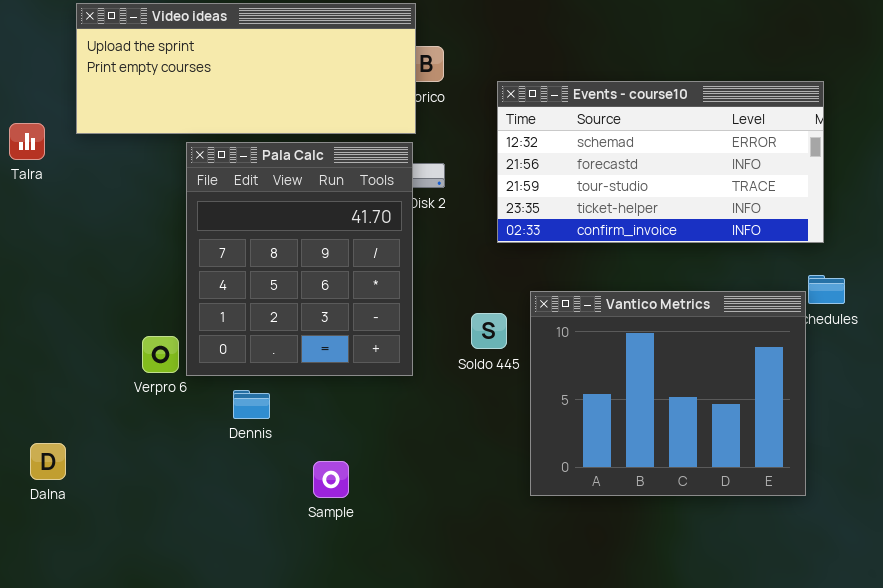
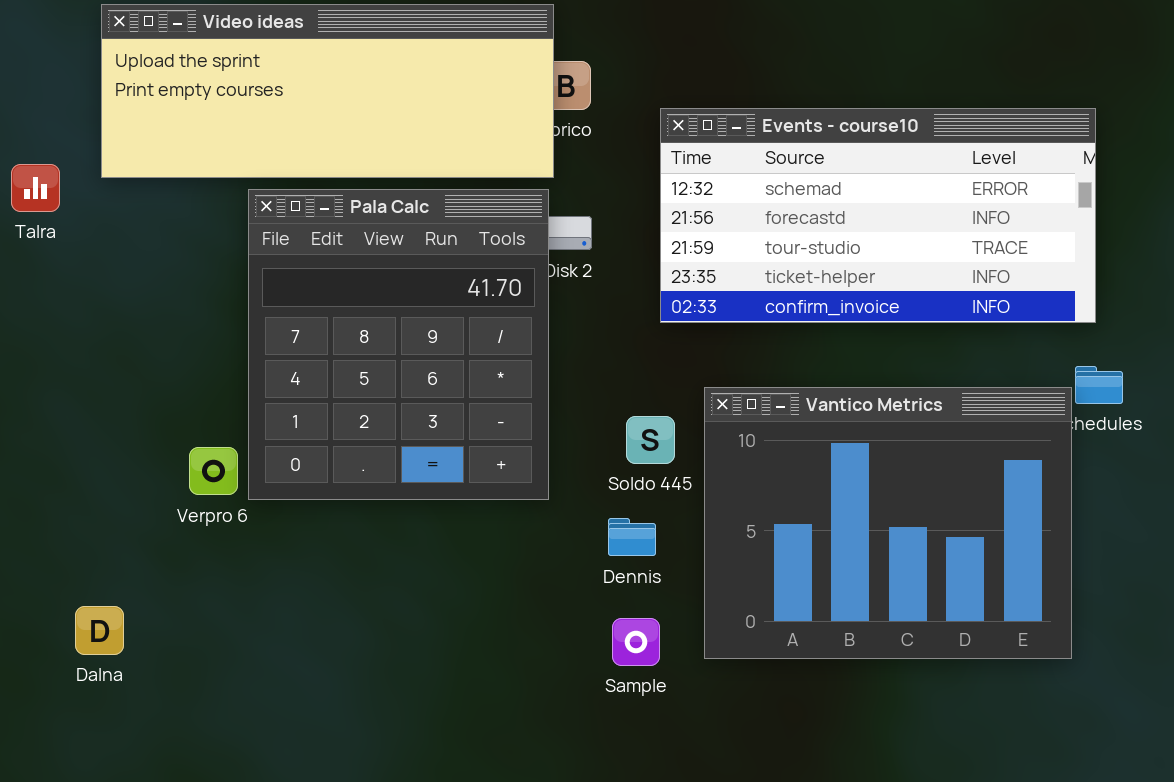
Dennis: [233,390,270,419] -> [608,518,656,556], moved
Dalna: [30,443,66,480] -> [75,606,124,655], moved
Sample: [313,461,349,498] -> [612,618,660,666], moved

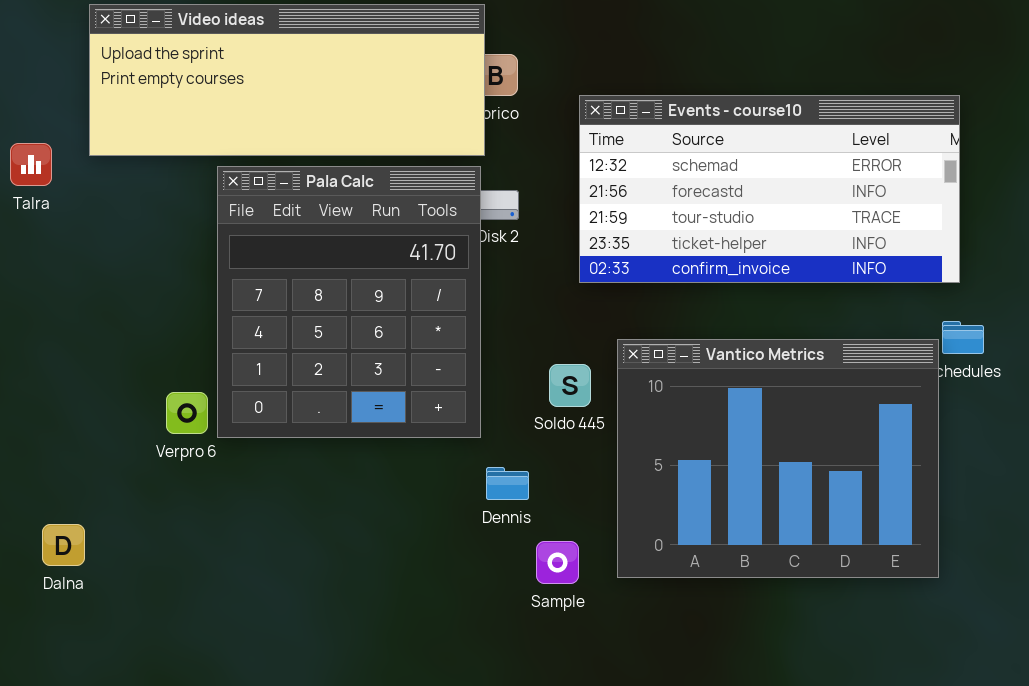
Dennis: [608,518,656,556] -> [486,467,529,500], moved
Dalna: [75,606,124,655] -> [42,524,85,566], moved

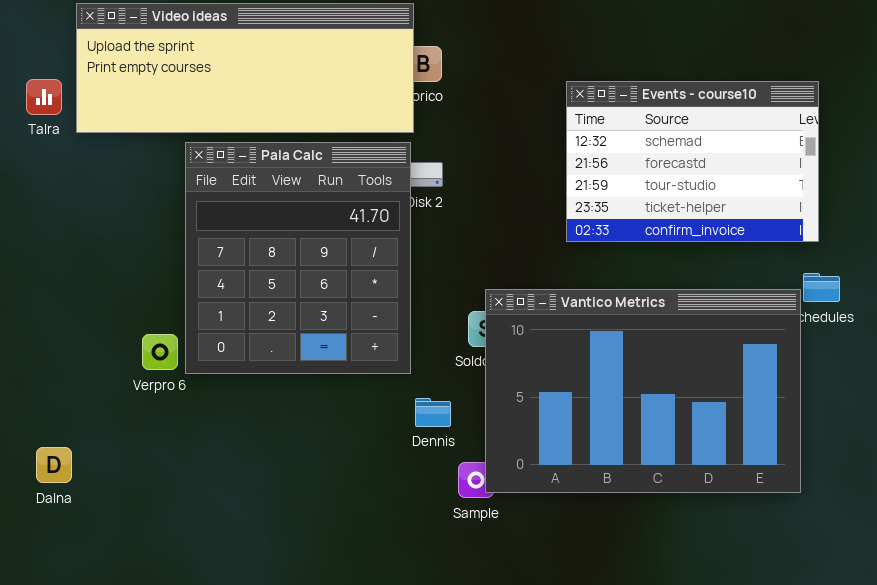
Events - course10: [579,95,960,283] -> [566,81,819,242], resized
Talra: [10,143,52,186] -> [26,79,62,115], moved
Vantico Metrics: [617,339,939,578] -> [485,289,801,493], resized

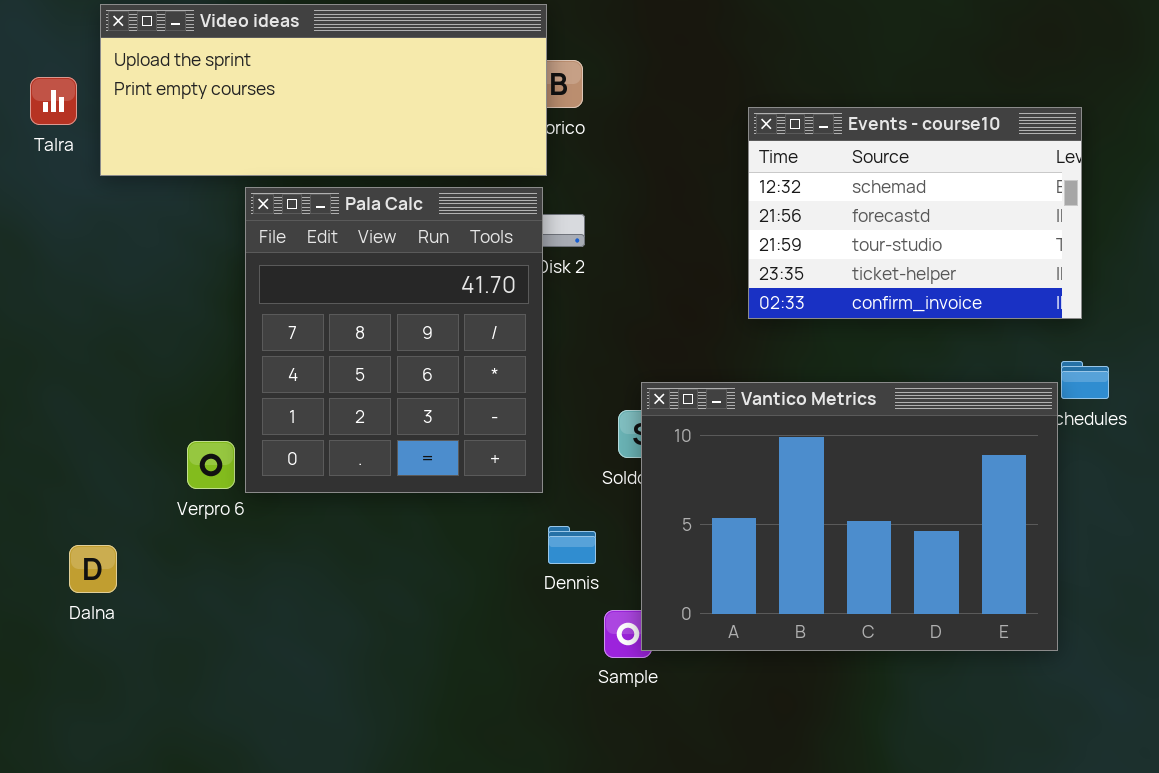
Talra: [26,79,62,115] -> [30,77,77,125], moved
Dalna: [36,447,72,483] -> [69,545,117,593], moved

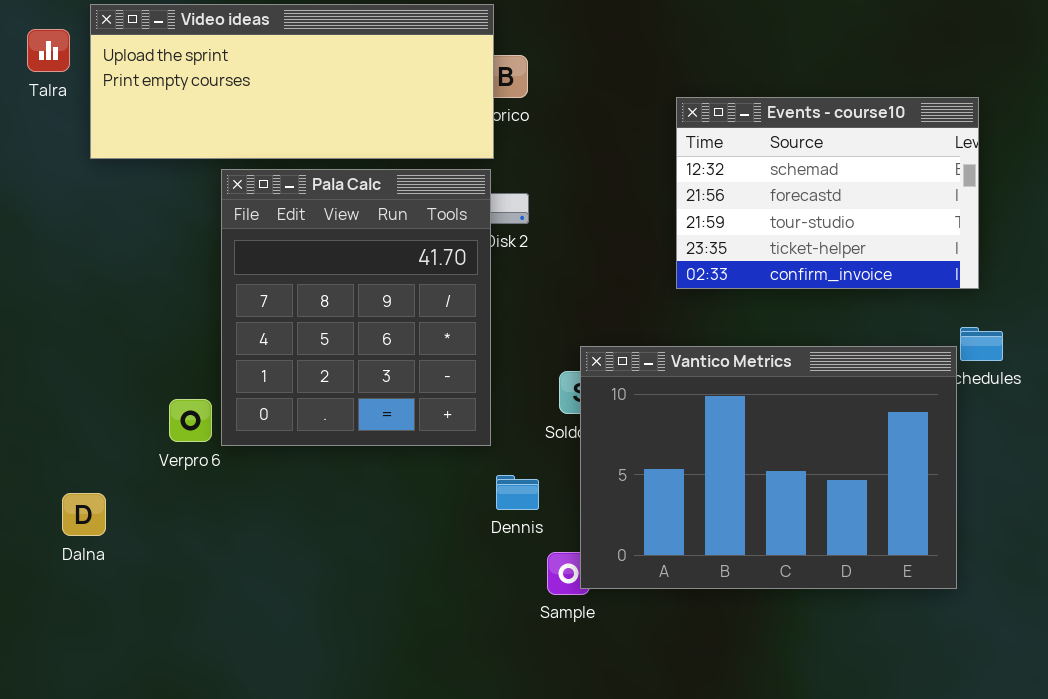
Talra: [30,77,77,125] -> [27,29,70,72], moved

